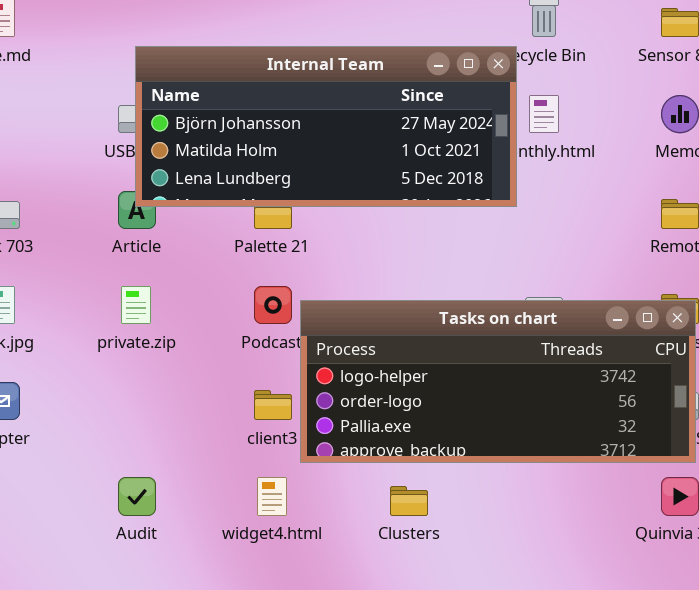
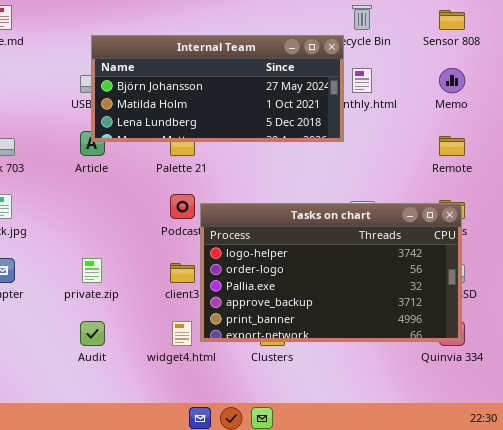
private.zip: [121,286,151,324] -> [82,258,102,283], moved
Tasks on chart: [300,300,696,463] -> [200,203,462,342], resized

